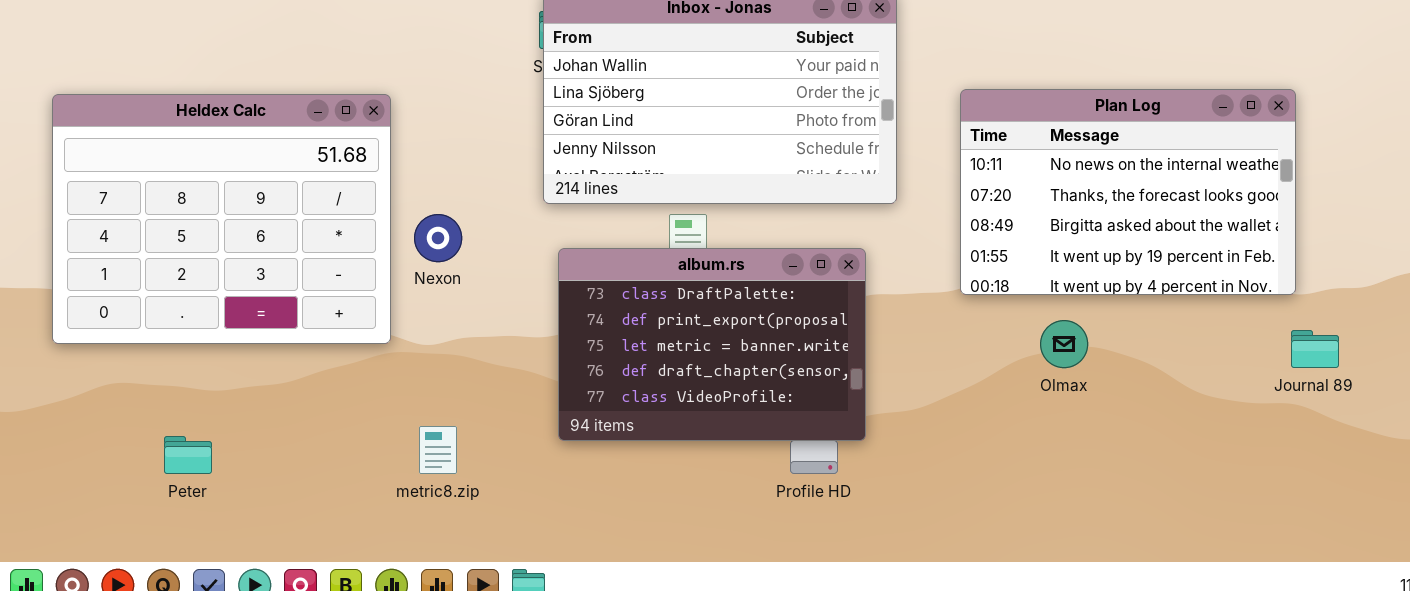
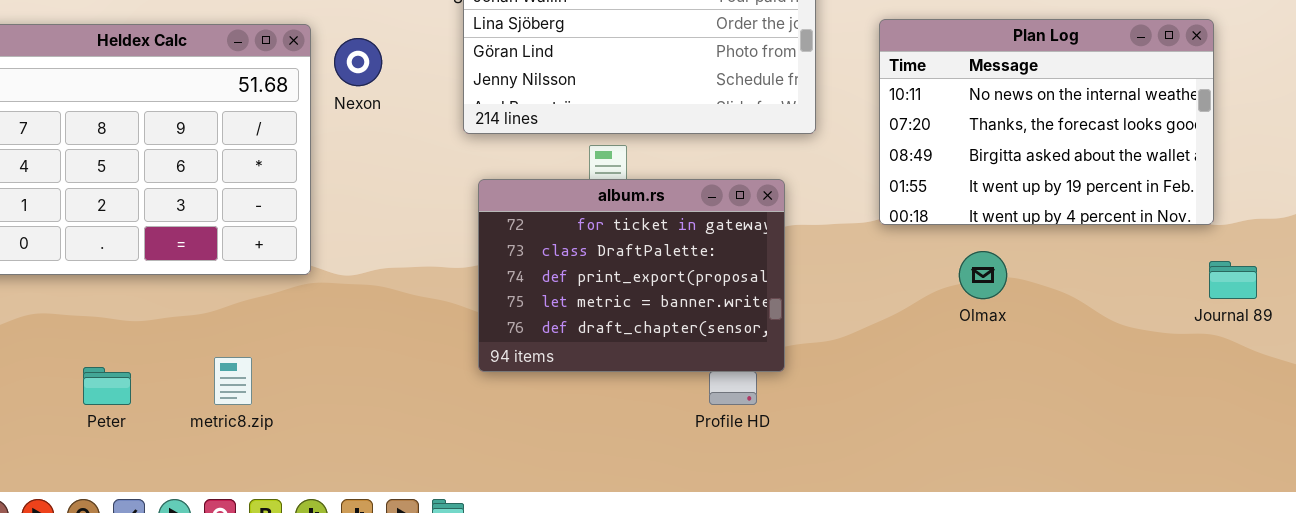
Nexon: [414,214,462,262] -> [334,38,382,86], moved
album.rs: [558,248,866,441] -> [478,179,785,372], scrolled up 1 row
metric8.zip: [419,426,457,474] -> [214,357,252,405], moved

